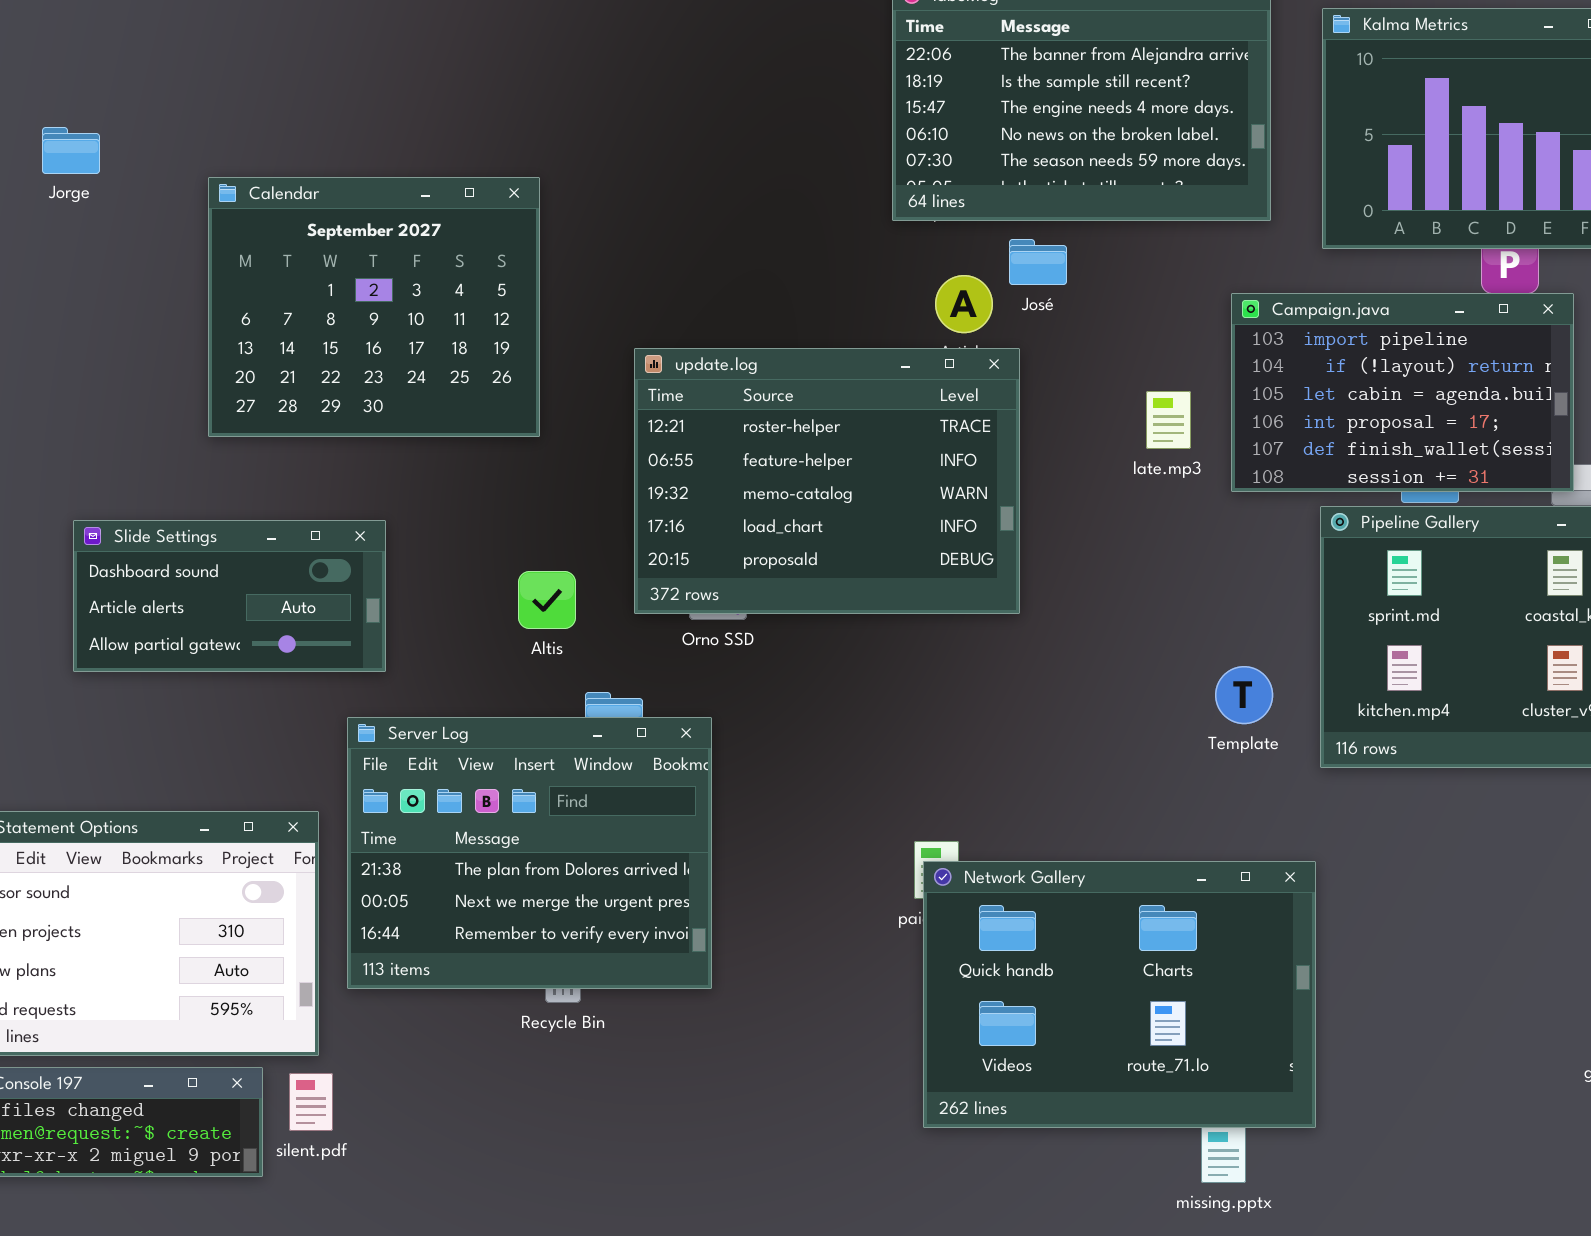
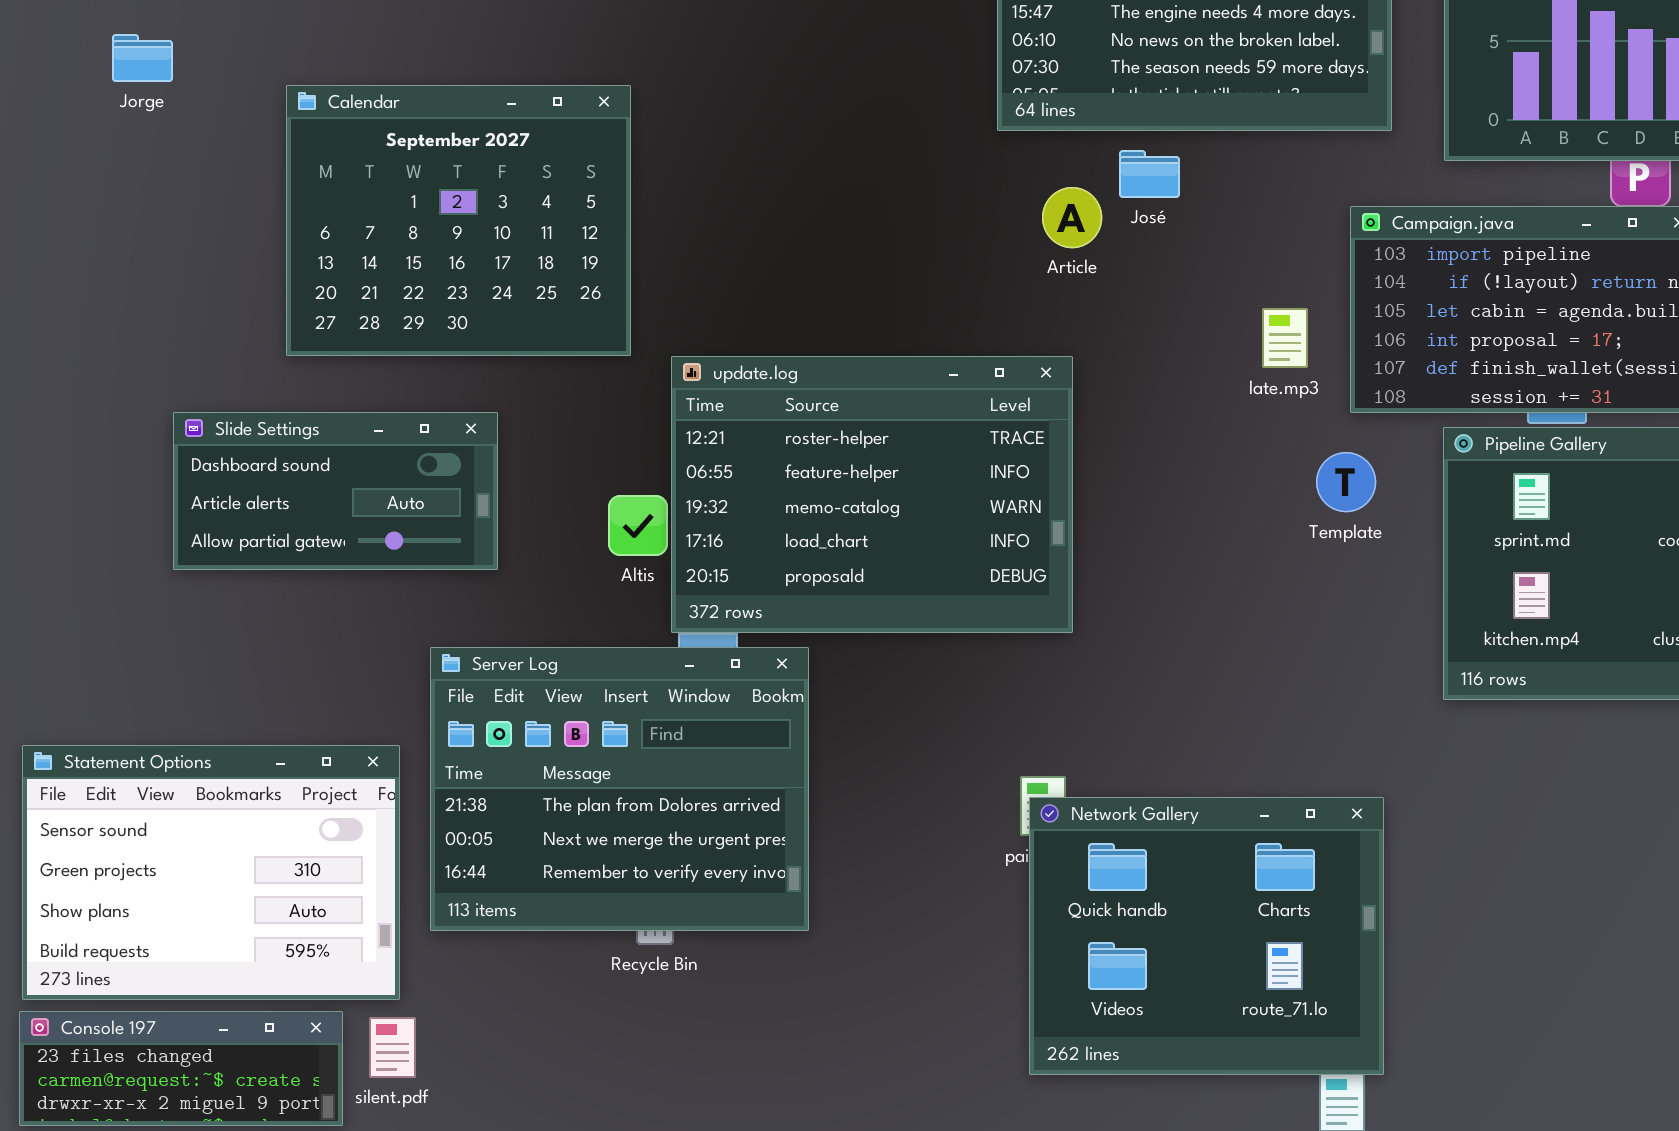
update.log: [634,348,1020,614] -> [671,356,1073,633], moved
Slide Settings: [73,520,386,672] -> [173,412,498,570], moved
Template: [1215,666,1273,724] -> [1316,452,1376,512], moved
Network Gallery: [923,861,1316,1128] -> [1029,797,1384,1075], resized

